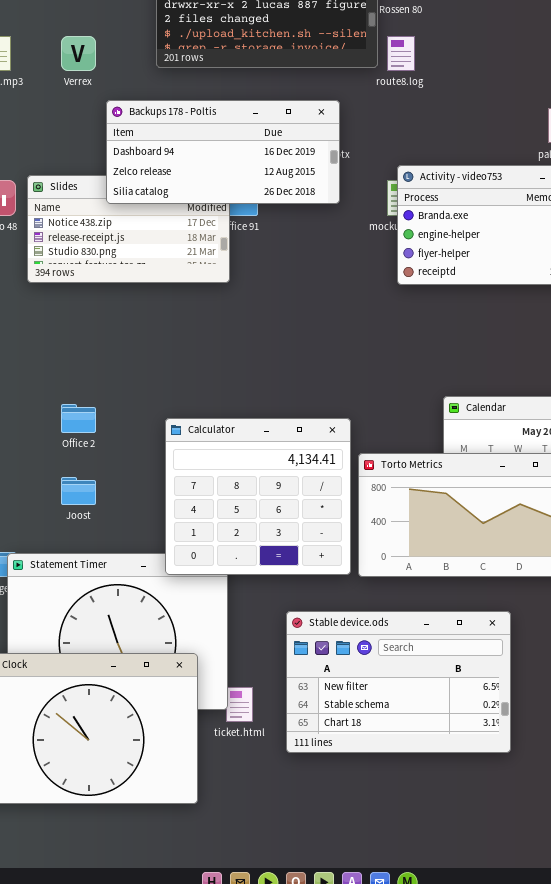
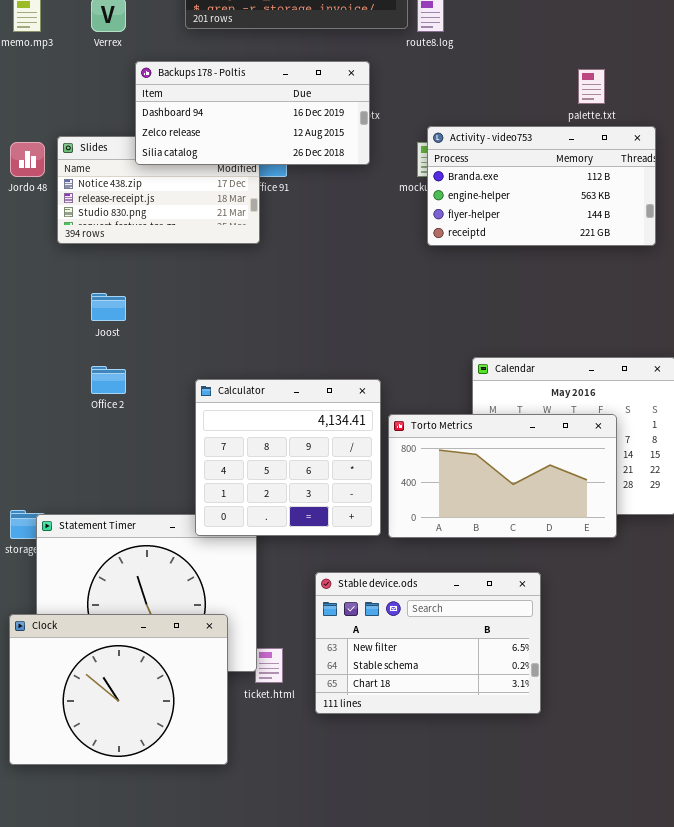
Joost: [61,477,96,505] -> [91,293,126,321], moved

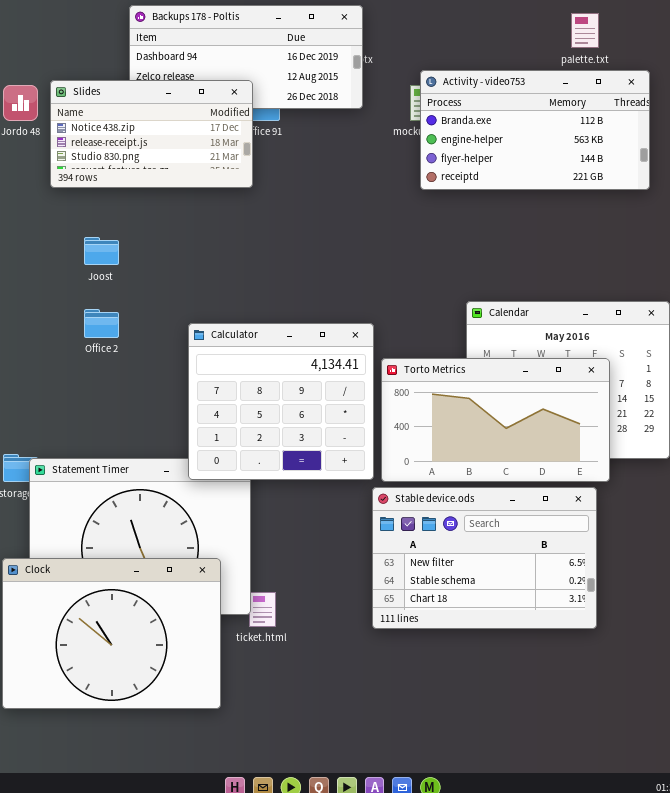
Slides: [57,136,260,244] -> [50,80,253,188], raised
Stable device.ods: [315,572,541,714] -> [372,487,597,629], moved

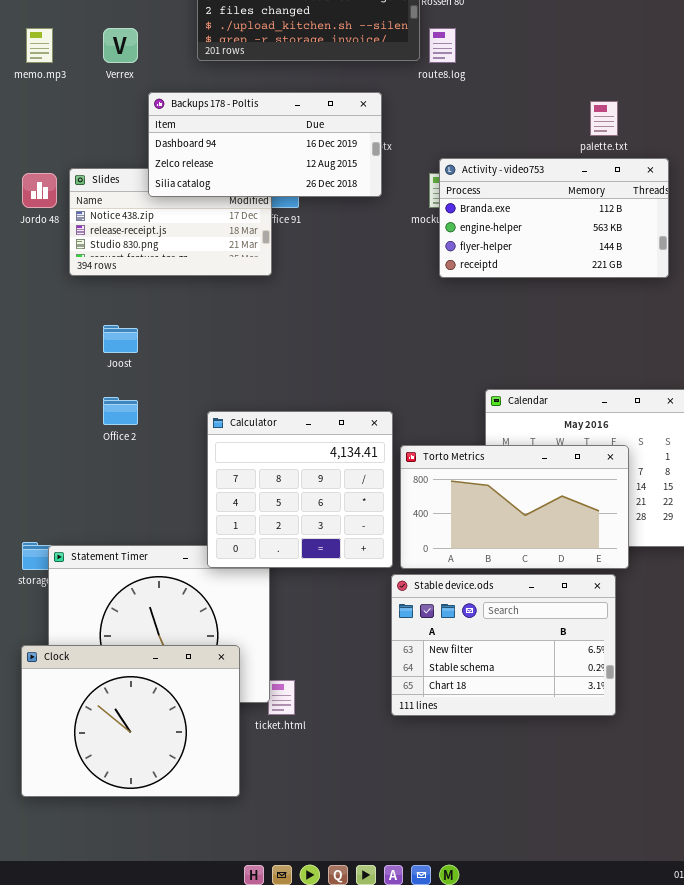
Backups 178 - Poltis: [129,5,363,109] -> [148,92,382,197], raised

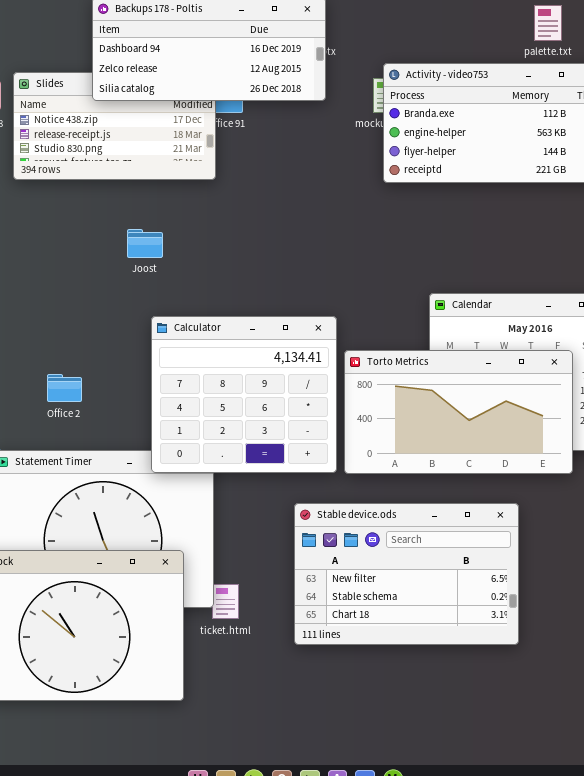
Joost: [103,325,138,353] -> [127,229,163,258], moved
Office 2: [103,397,138,425] -> [47,374,82,402], moved
Stable device.ods: [391,574,616,716] -> [294,503,519,645], moved

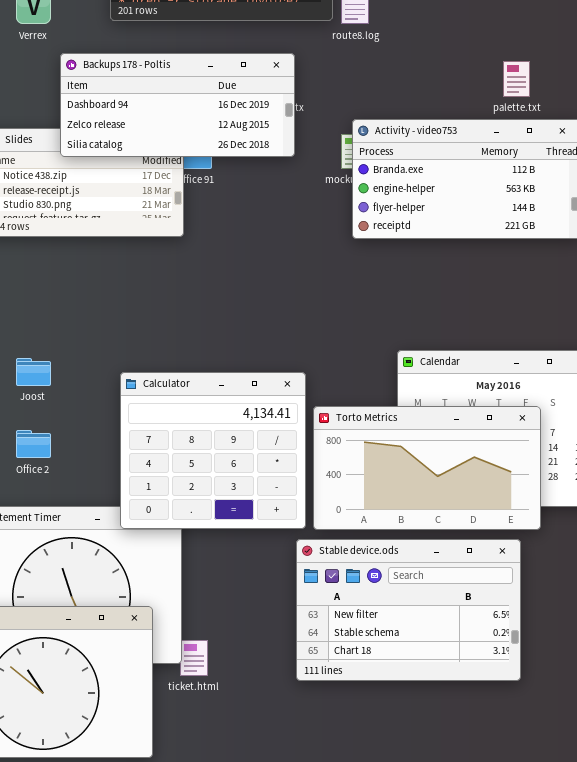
Joost: [127,229,163,258] -> [16,358,51,386], moved
Stable device.ods: [294,503,519,645] -> [296,539,521,681], moved

